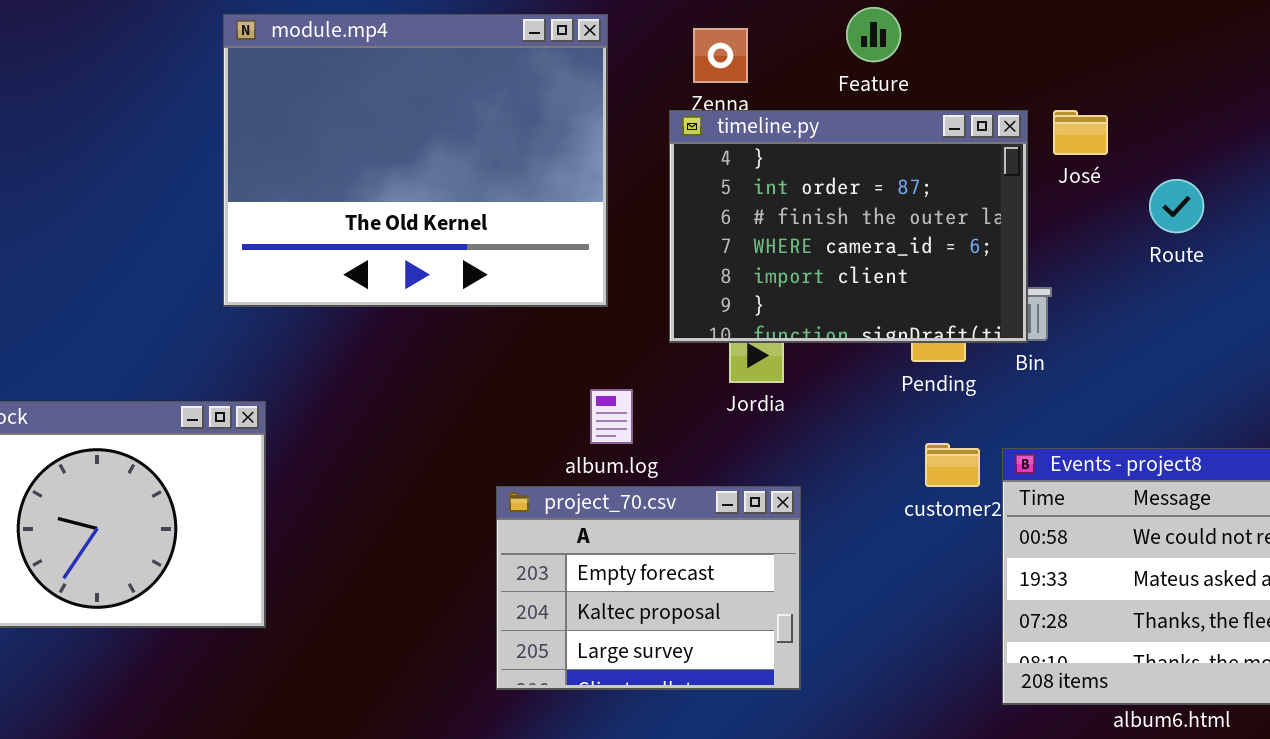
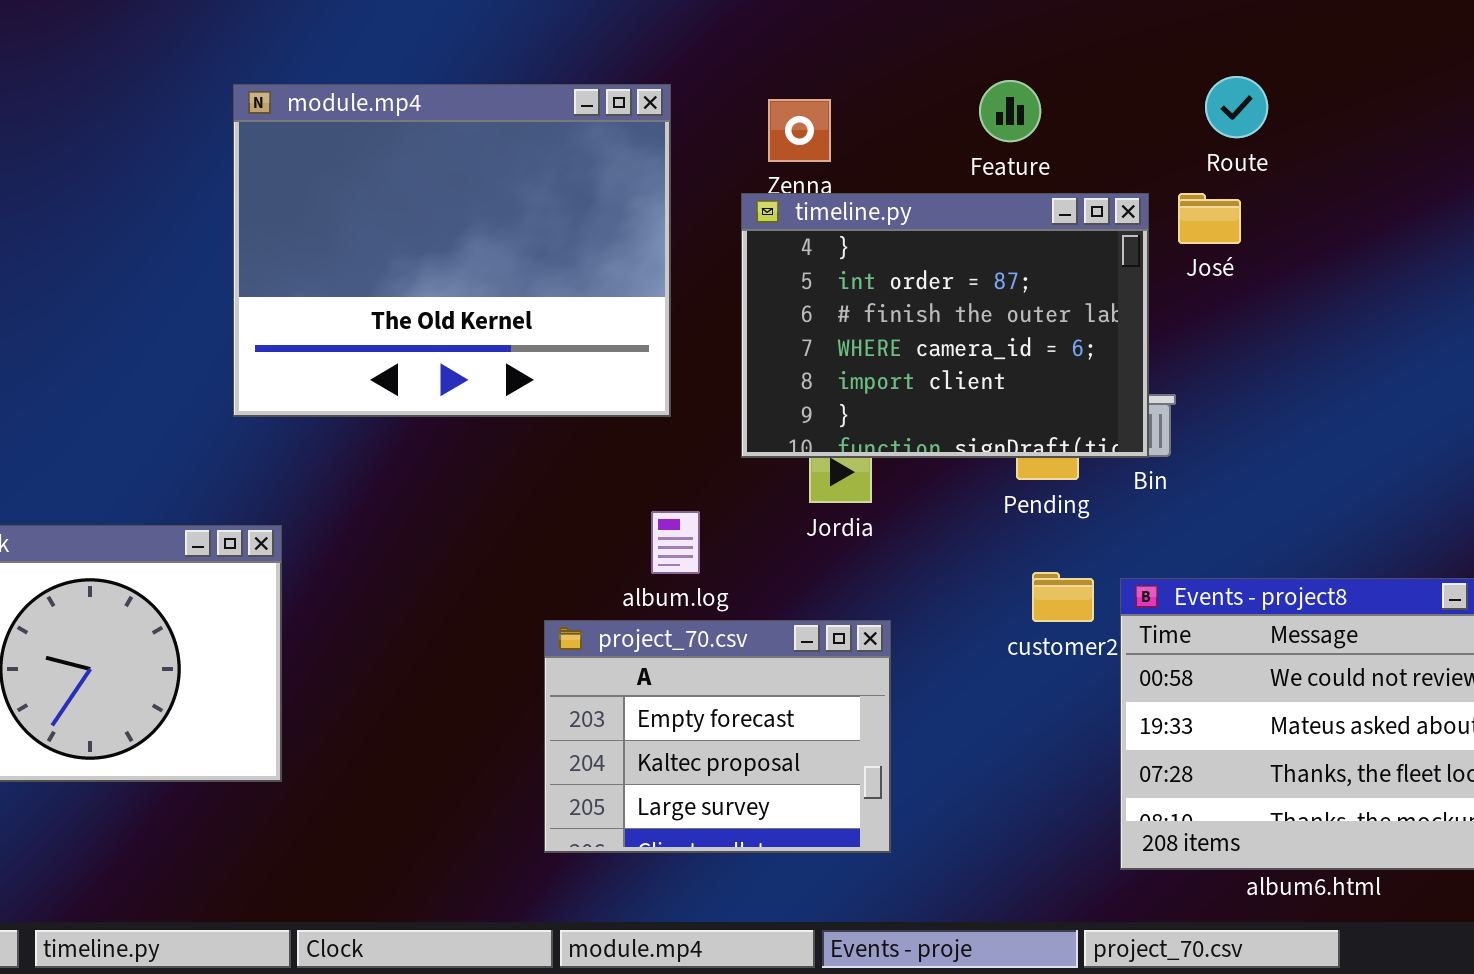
Feature: [846,7,901,62] -> [979,80,1041,142], moved
Route: [1149,179,1204,233] -> [1205,76,1268,138], moved

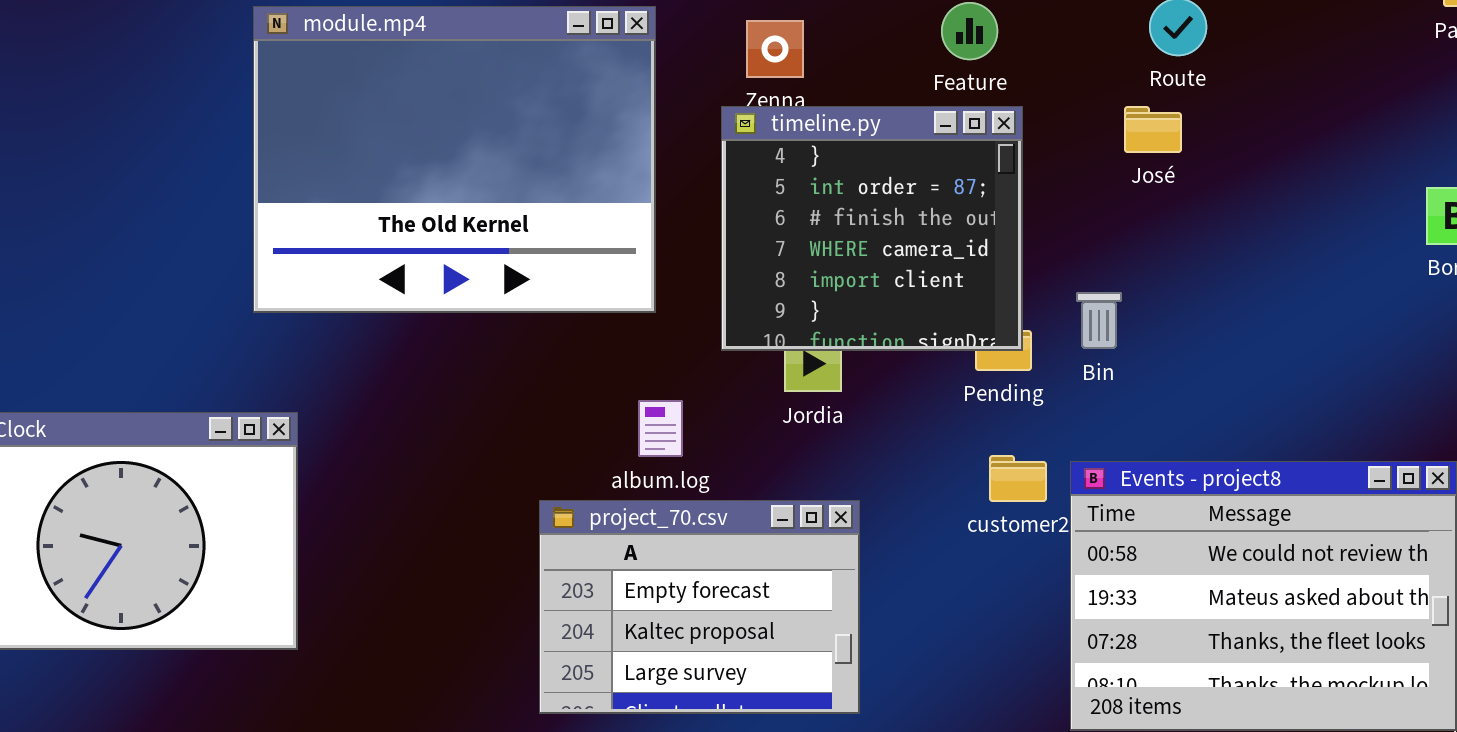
timeline.py: [741,193,1149,458] -> [721,106,1023,351], resized

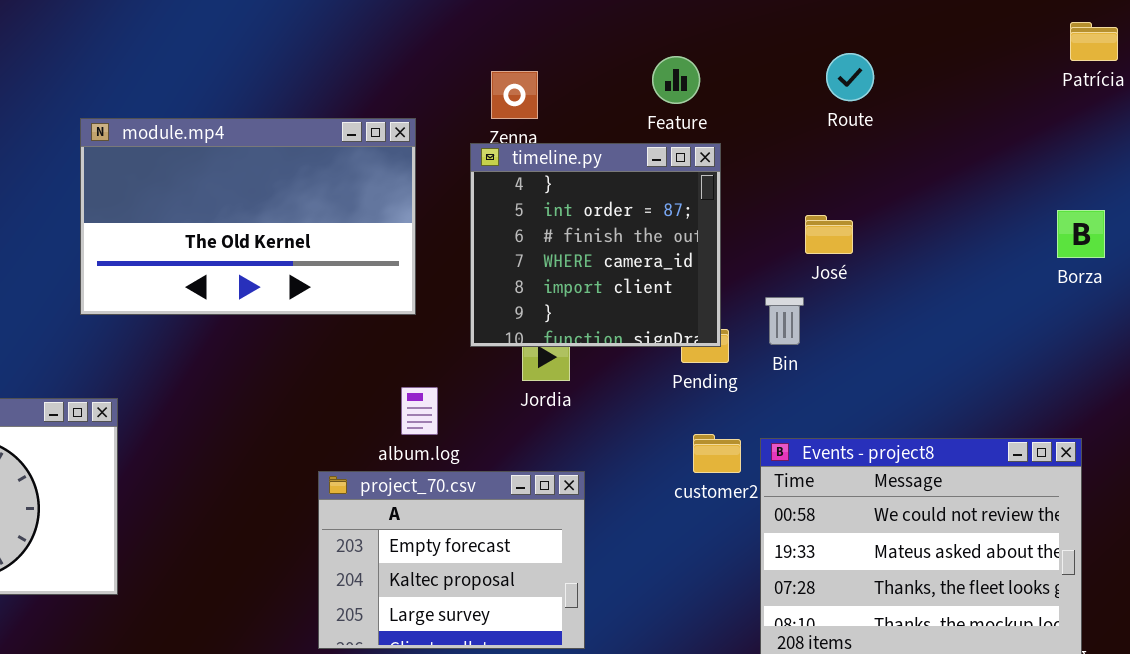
module.mp4: [253,6,656,313] -> [80,118,416,315], resized
José: [1124,106,1182,153] -> [805,215,853,254], moved

